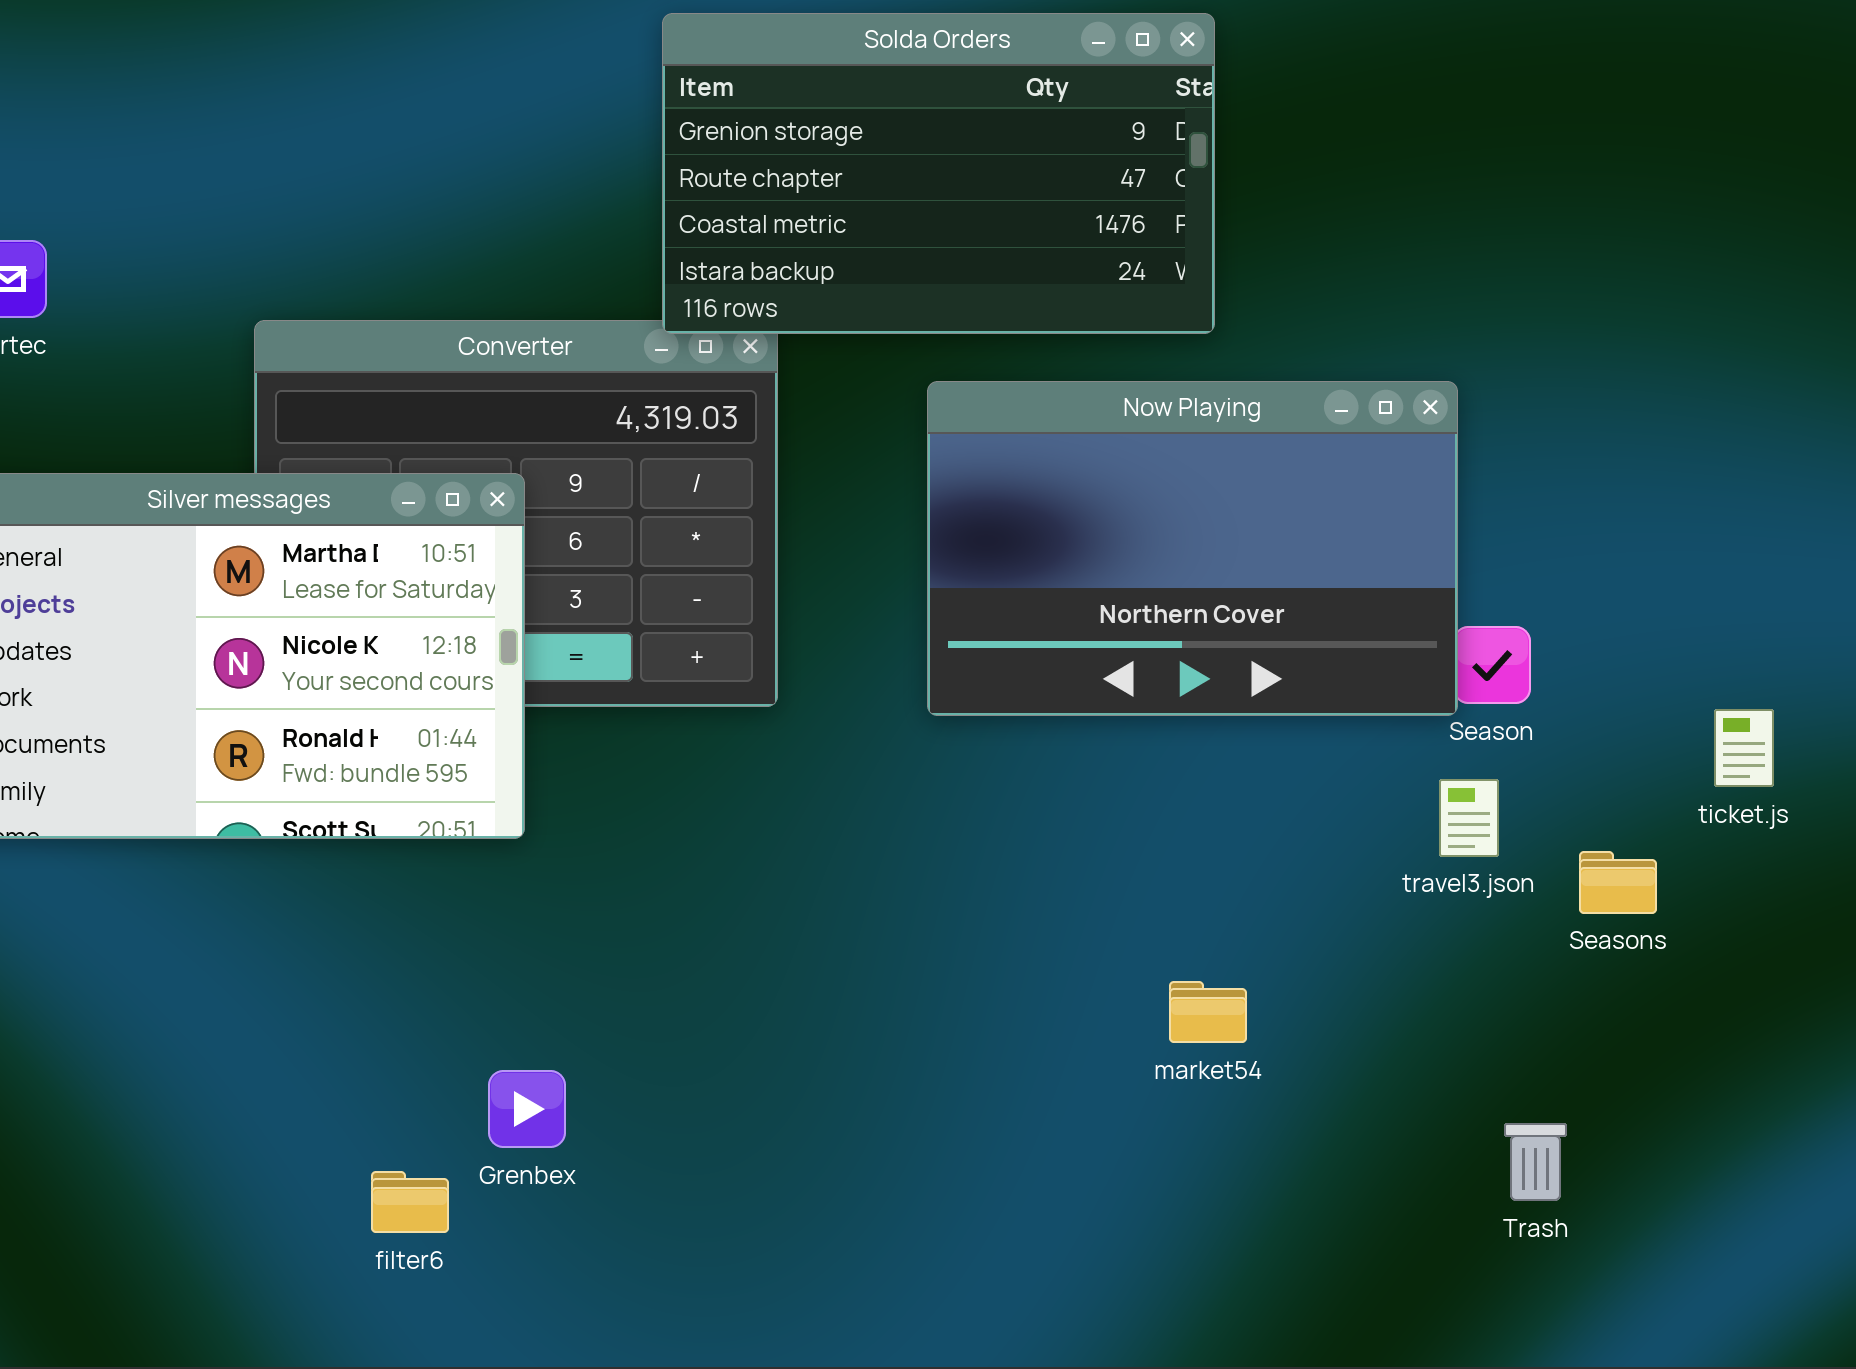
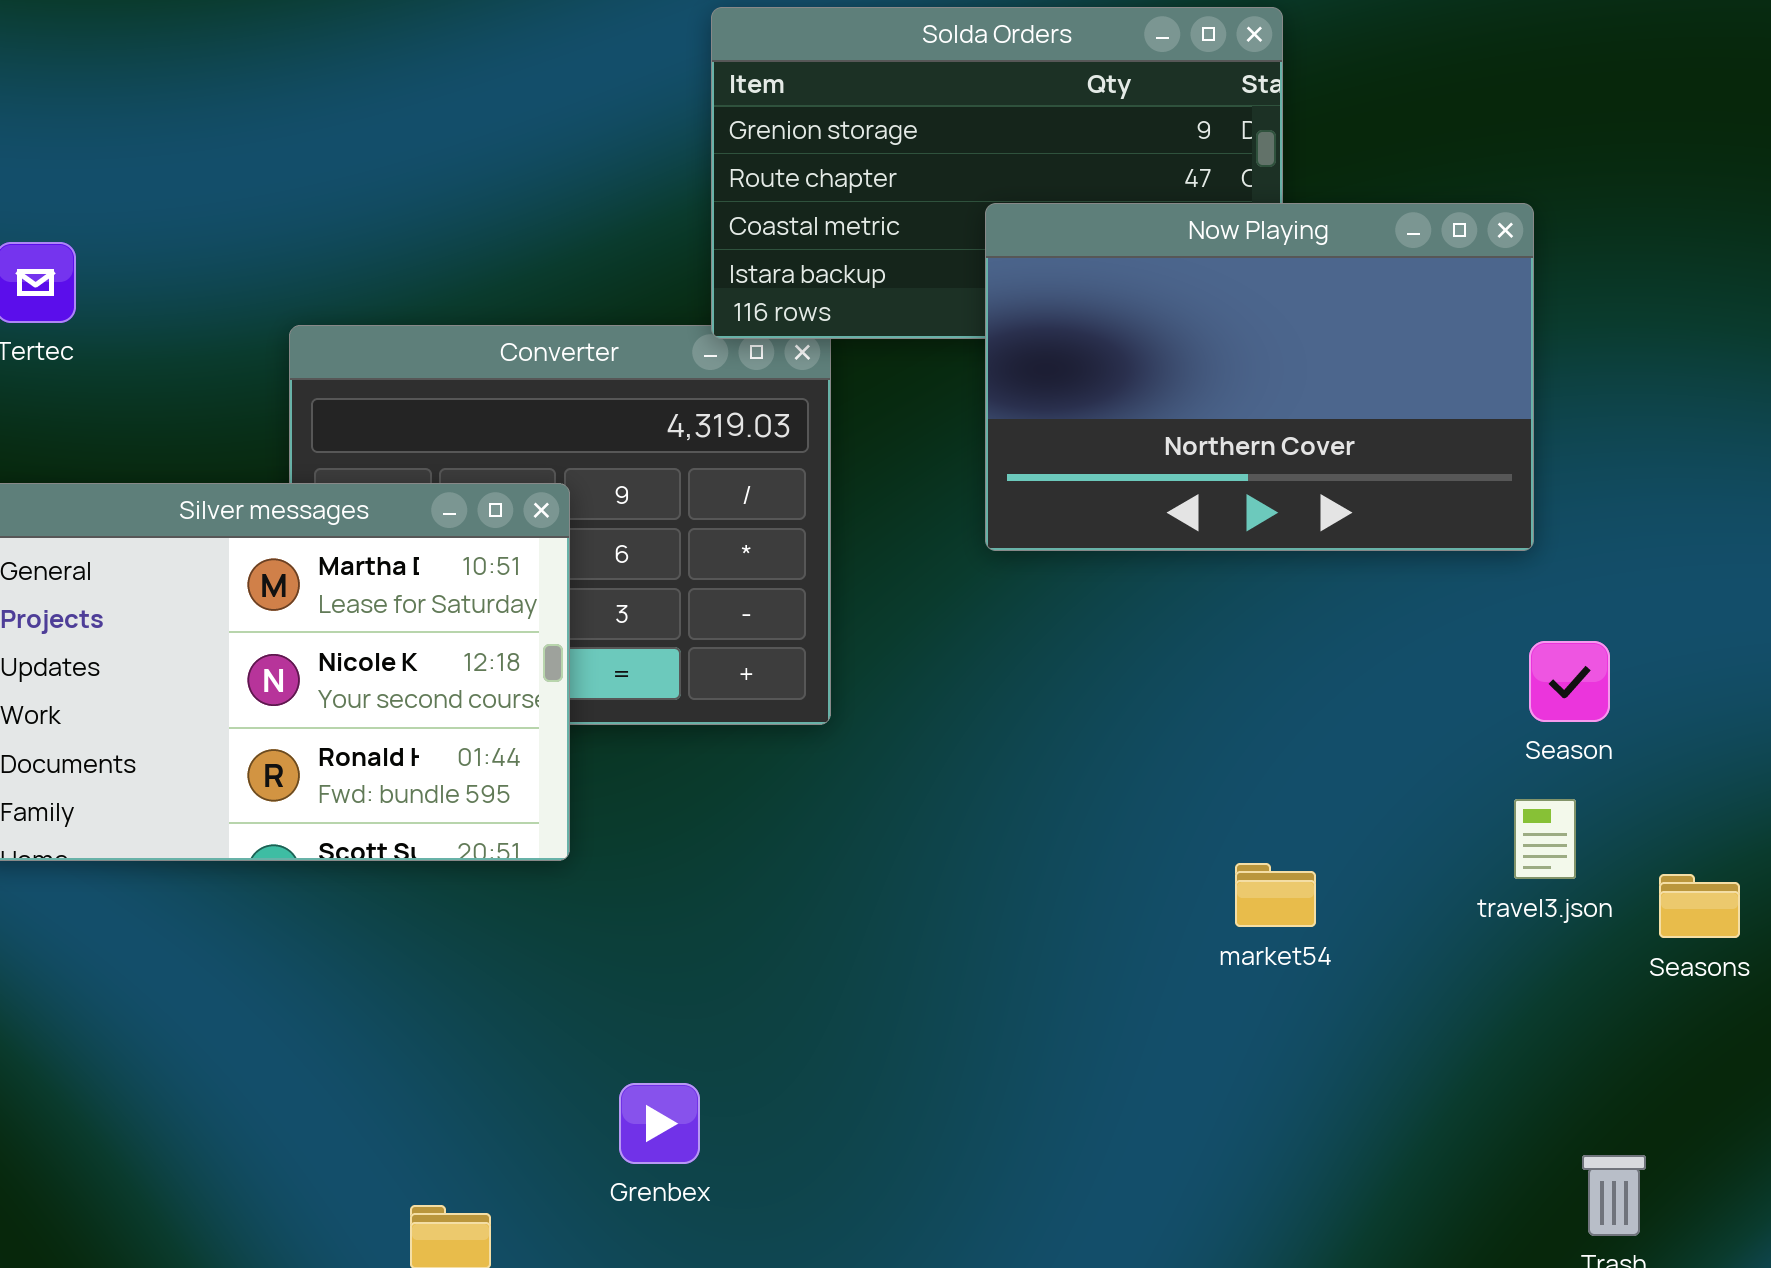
Now Playing: [927,381,1458,716] -> [985,203,1534,551], moved
market54: [1169,981,1247,1043] -> [1235,863,1316,927], moved
Grenbex: [488,1070,566,1148] -> [619,1083,700,1164], moved

